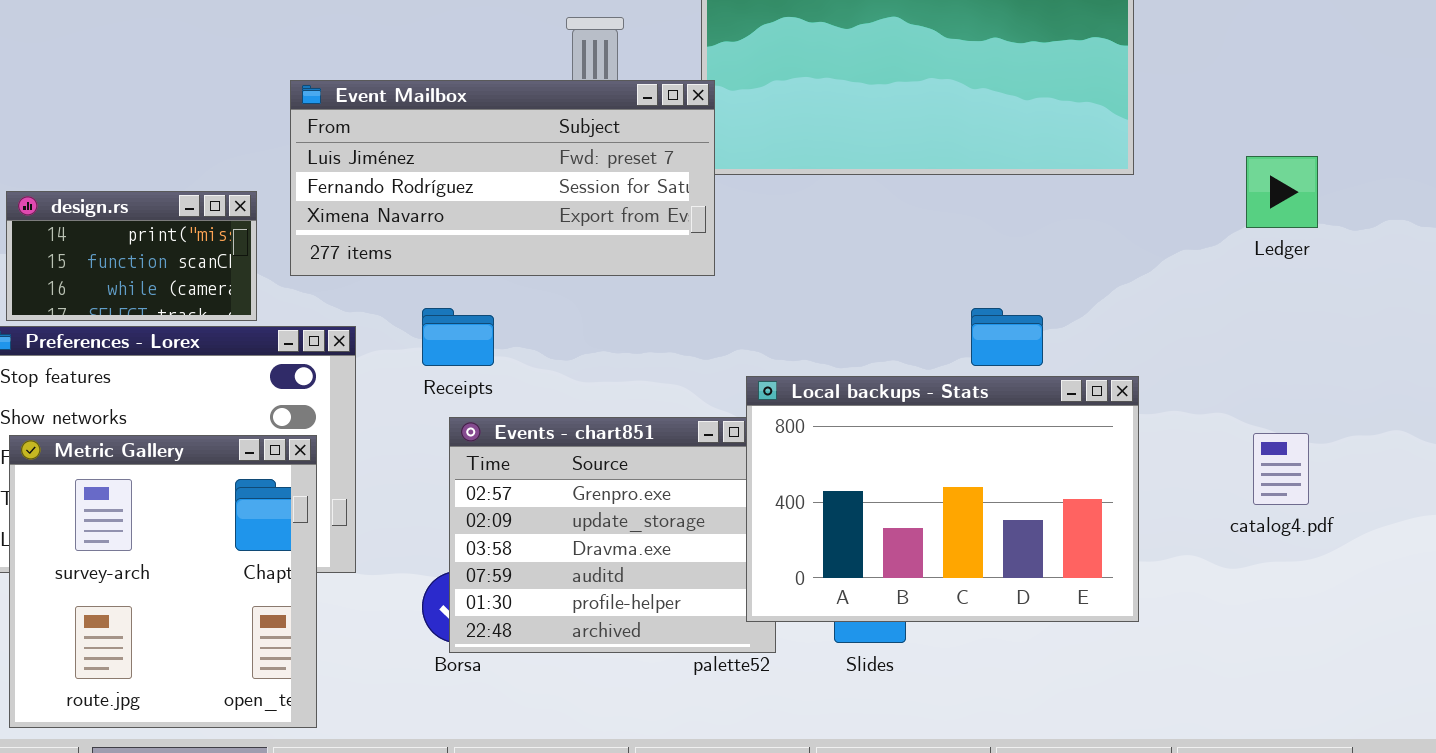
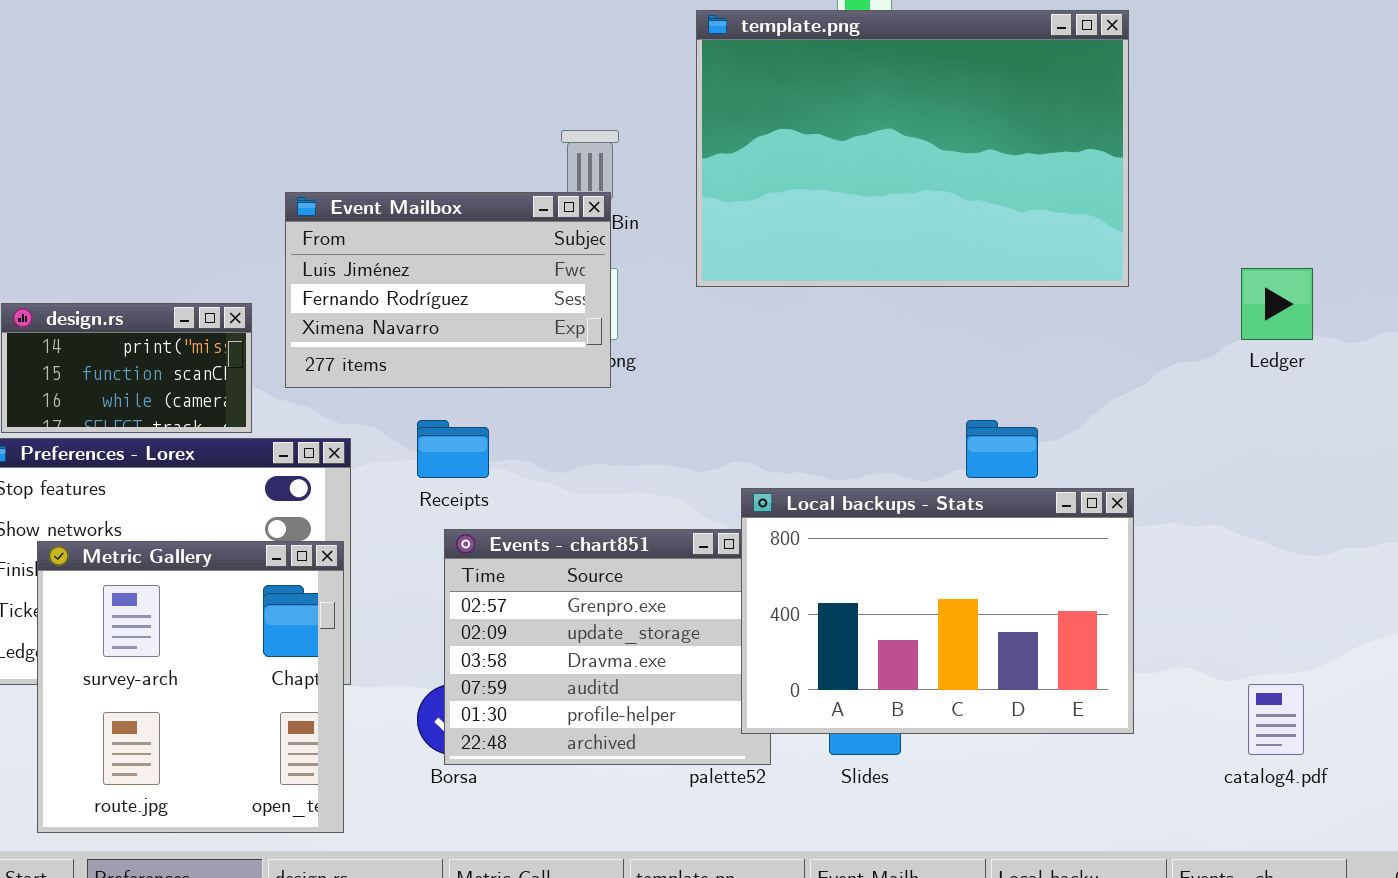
Event Mailbox: [290,80,715,276] -> [285,192,611,388], resized
catalog4.pdf: [1253,433,1309,505] -> [1248,684,1304,755], moved
Metric Gallery: [9,435,317,728] -> [37,541,344,833], moved

